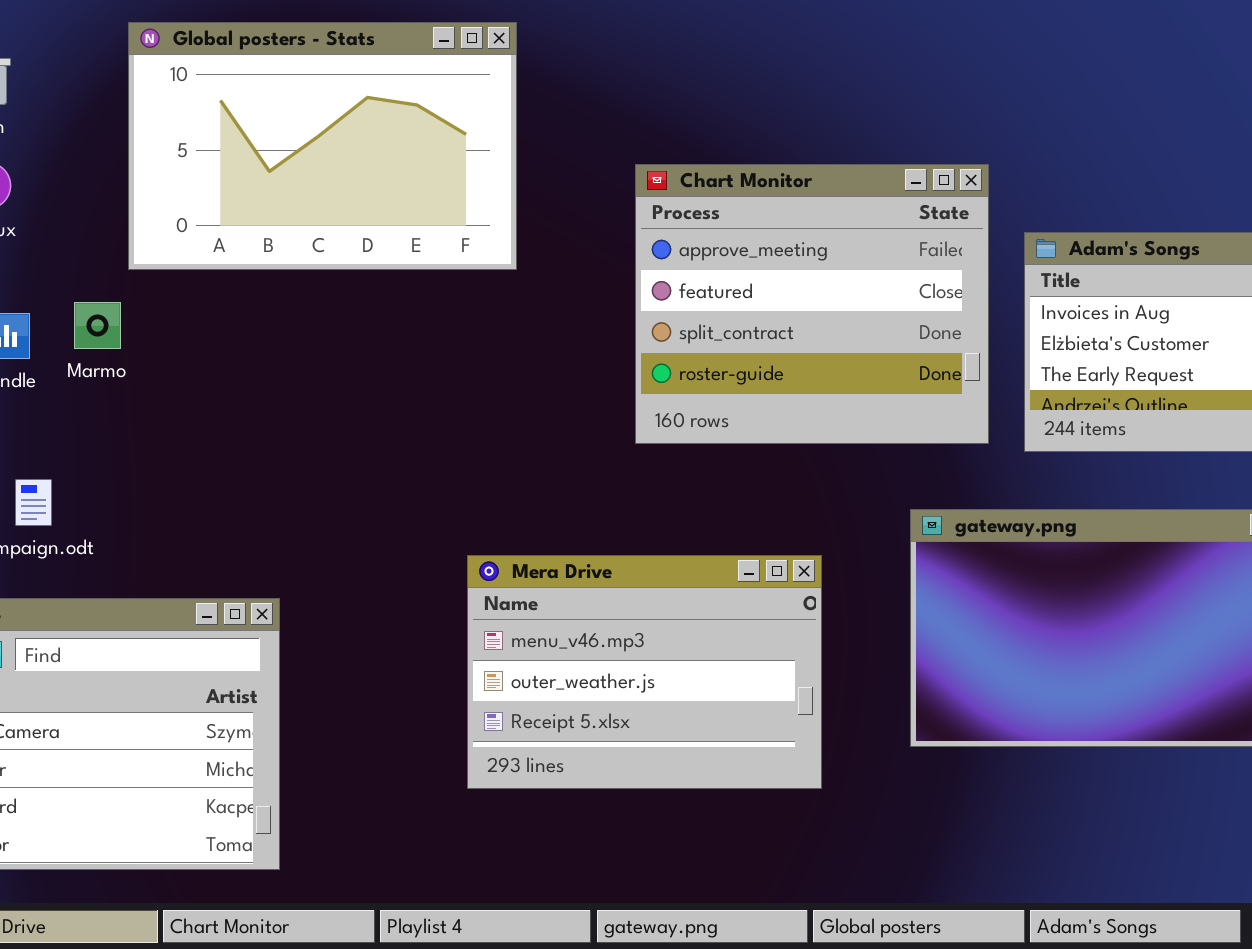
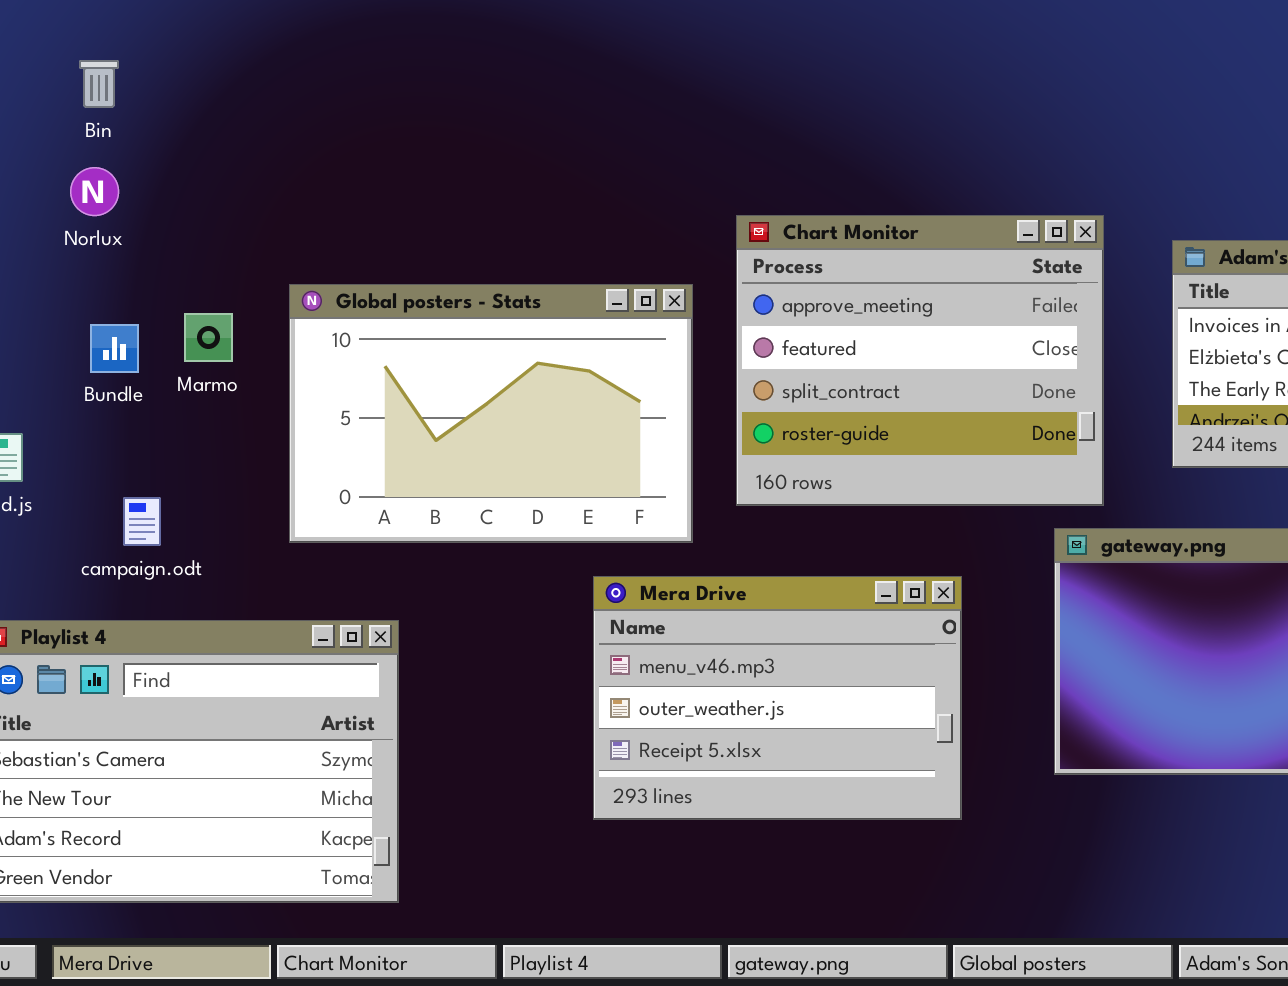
Global posters - Stats: [128,22,517,270] -> [289,284,693,543], moved
Chart Monitor: [635,164,989,444] -> [736,215,1104,506], moved

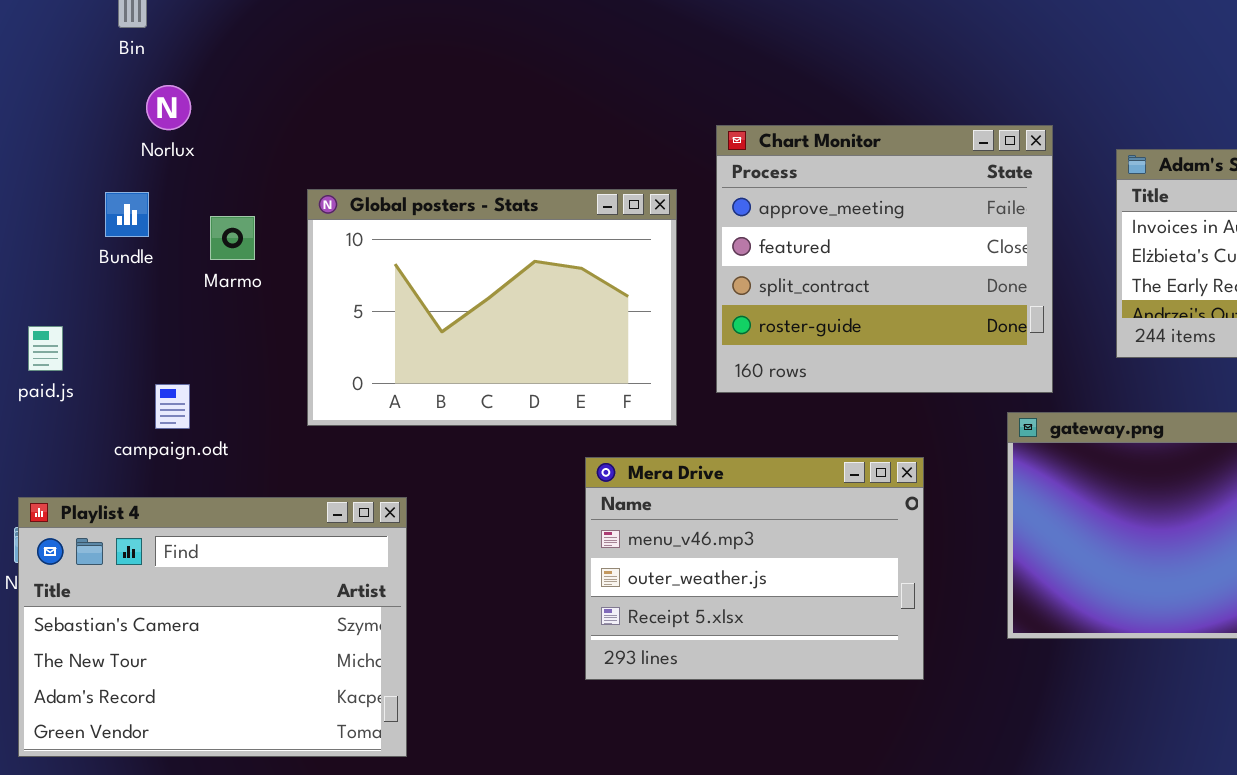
Norlux: [70,167,119,216] -> [146,85,191,130], moved
Bundle: [90,324,139,373] -> [105,192,149,237], moved

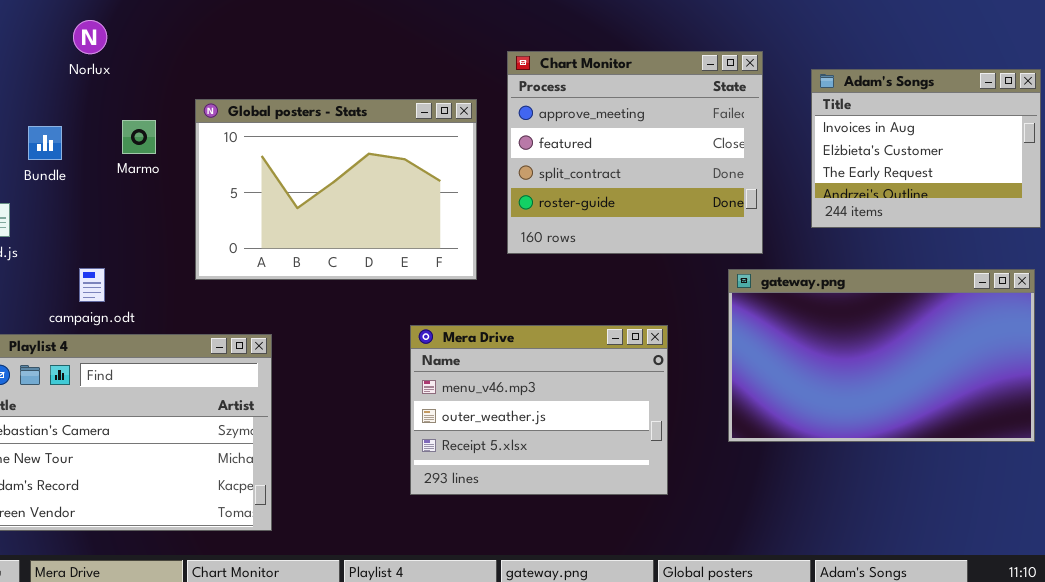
Bundle: [105,192,149,237] -> [28,126,62,160], moved
campaign.odt: [155,384,190,429] -> [79,268,105,302], moved
Mera Drive: [585,457,924,680] -> [410,325,668,495], moved

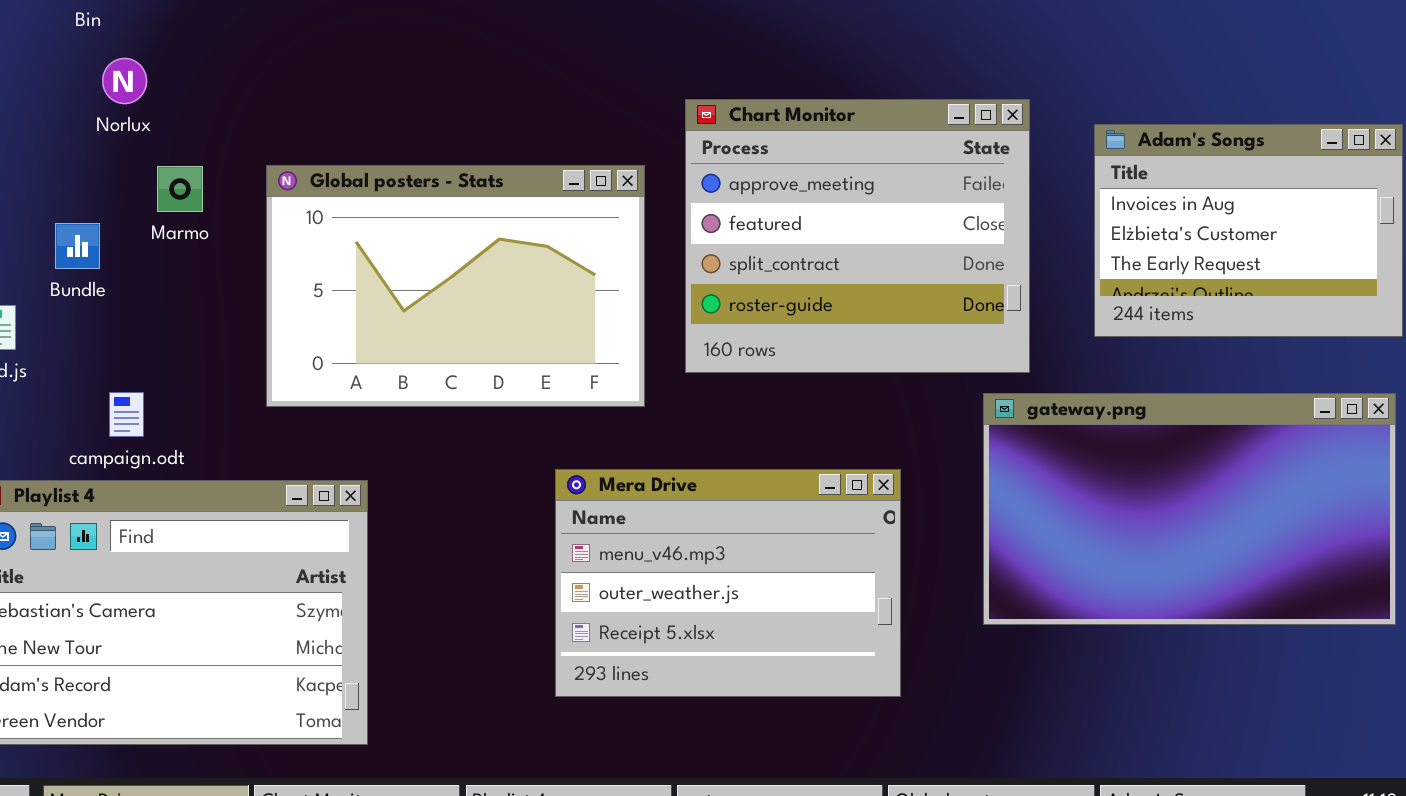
Marmo: [122,120,156,154] -> [157,166,203,212], moved
Bundle: [28,126,62,160] -> [55,223,100,269], moved

